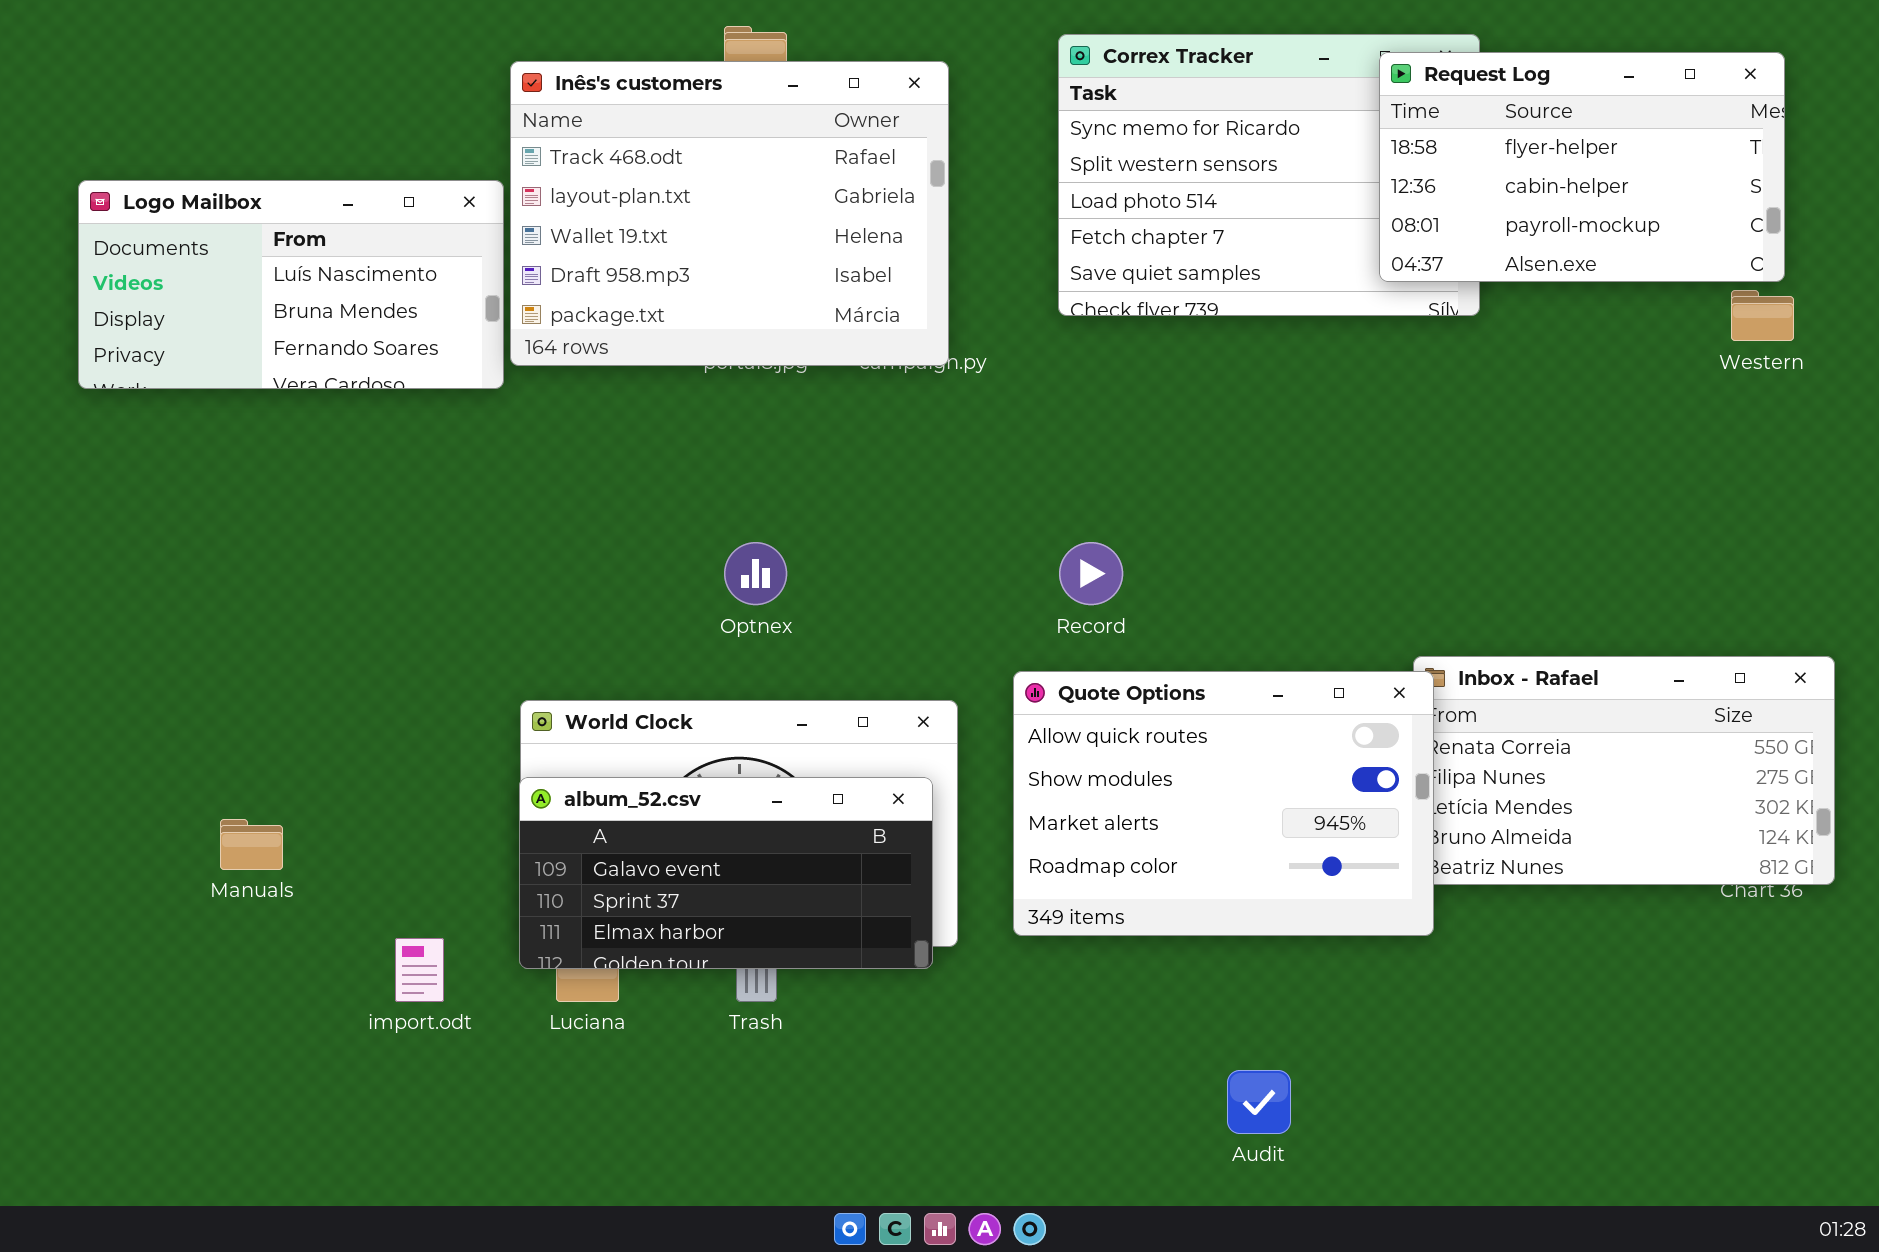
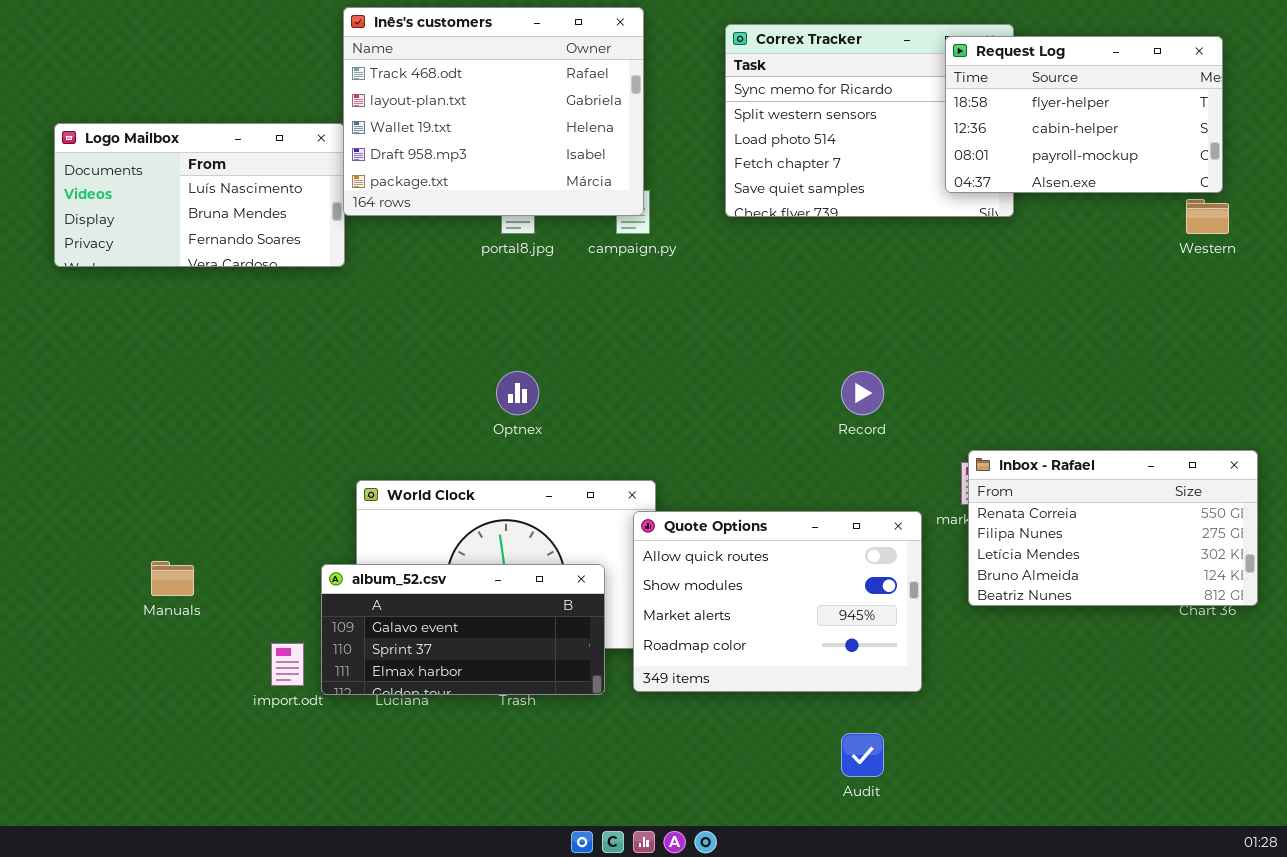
Inês's customers: [510,61,949,366] -> [343,7,644,216], moved
Record: [1059,542,1123,605] -> [841,371,884,415], moved
Quote Options: [1013,671,1434,936] -> [633,511,922,692], moved
album_52.csv: [519,777,933,969] -> [321,564,605,695], moved

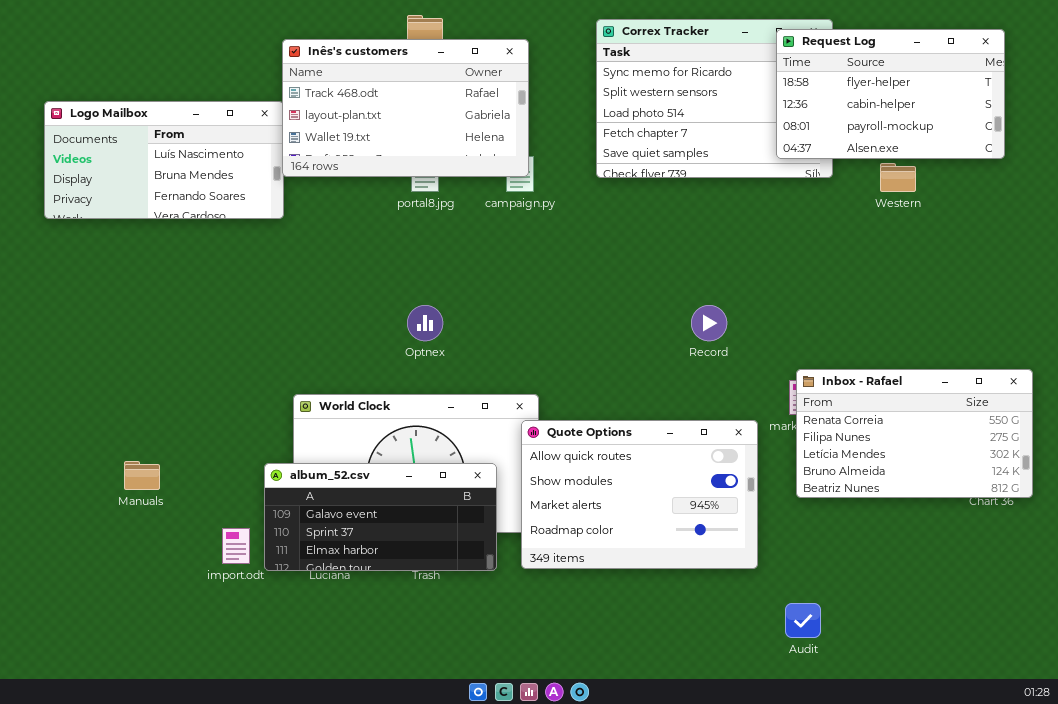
Inês's customers: [343,7,644,216] -> [282,39,529,177], resized
Western: [1186,199,1229,234] -> [880,163,916,192], moved
Audit: [841,733,884,777] -> [785,603,821,638], moved

